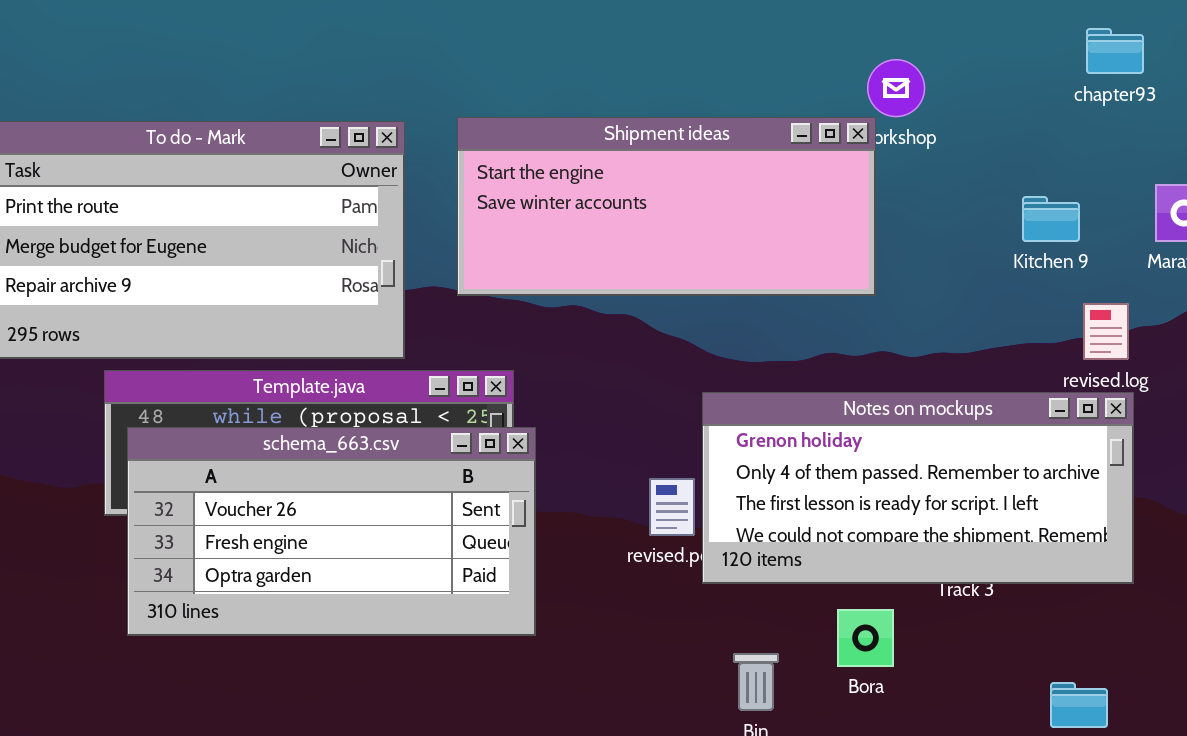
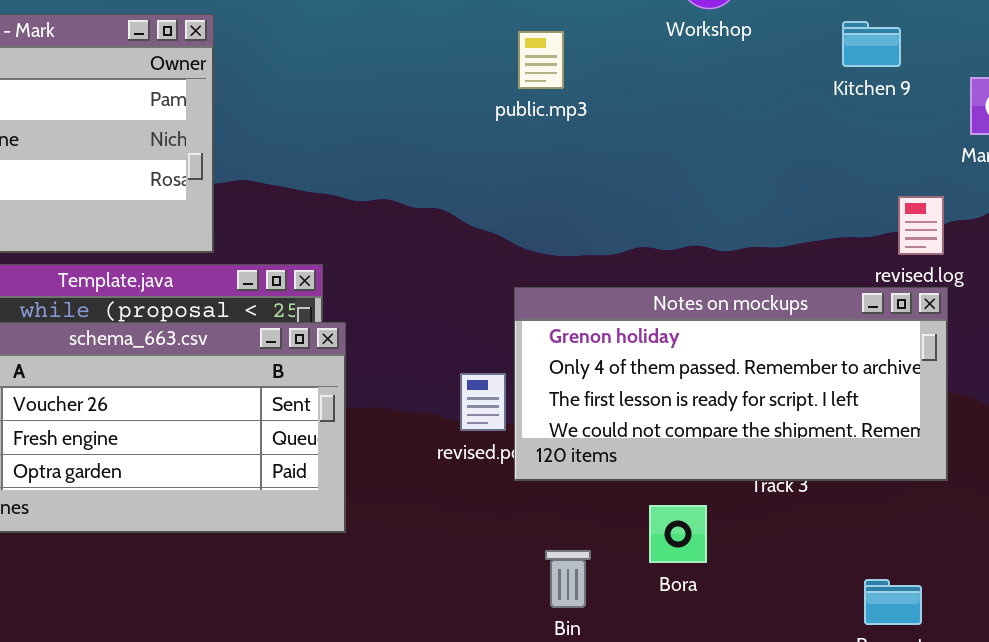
Shipment ideas: [457,117,876,296] -> none, closed
Kitchen 9: [1022,196,1080,242] -> [842,21,901,67], moved

